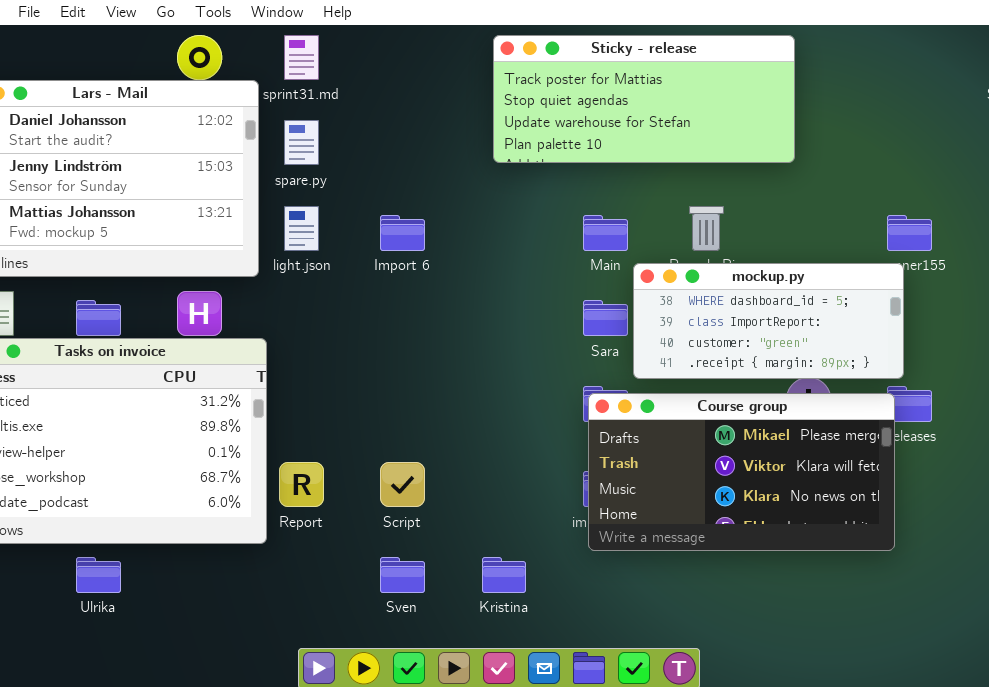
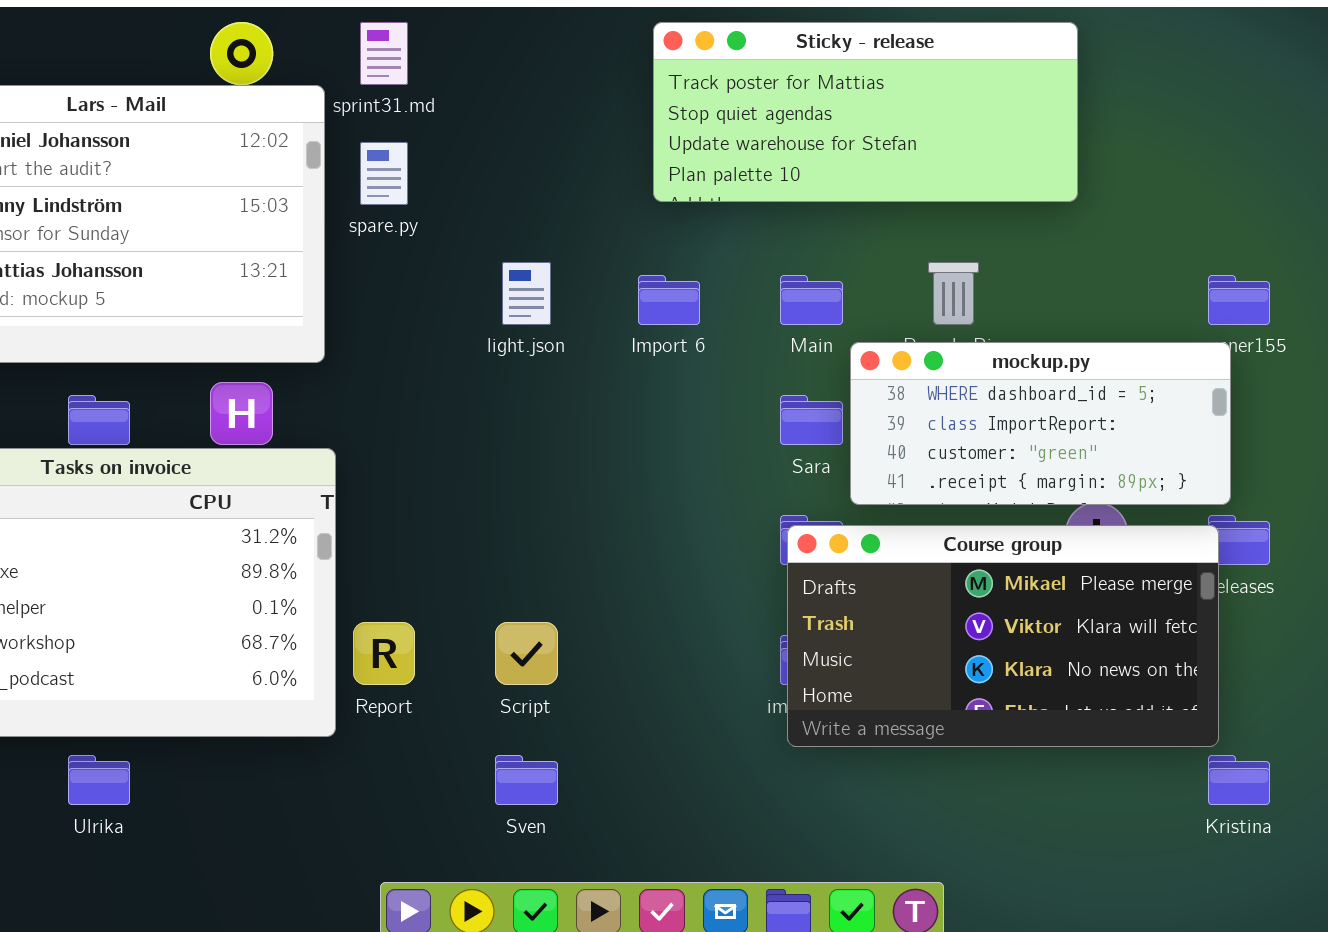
light.json: [284,206,319,251] -> [502,262,551,325], moved
Import 6: [380,215,425,251] -> [638,275,700,325], moved
Kristina: [482,557,526,593] -> [1208,755,1270,805], moved

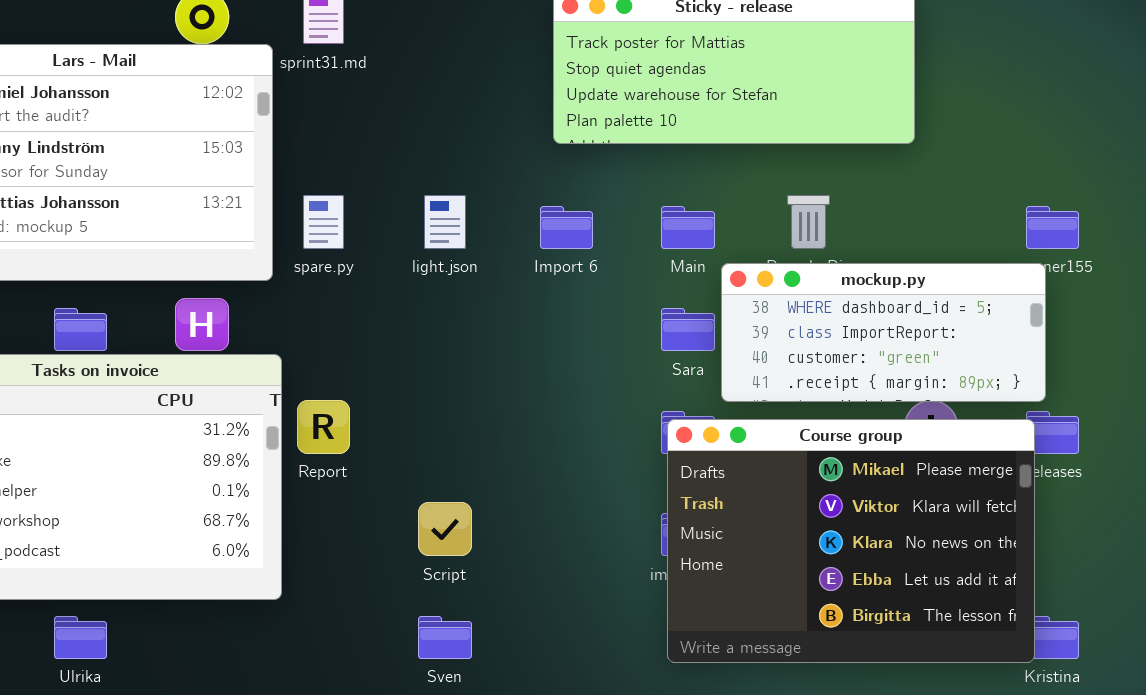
spare.py: [360,142,408,205] -> [303,195,344,249], moved
Course group: [787,525,1219,747] -> [667,419,1035,663], resized
Report: [353,622,415,685] -> [297,400,350,454], moved

